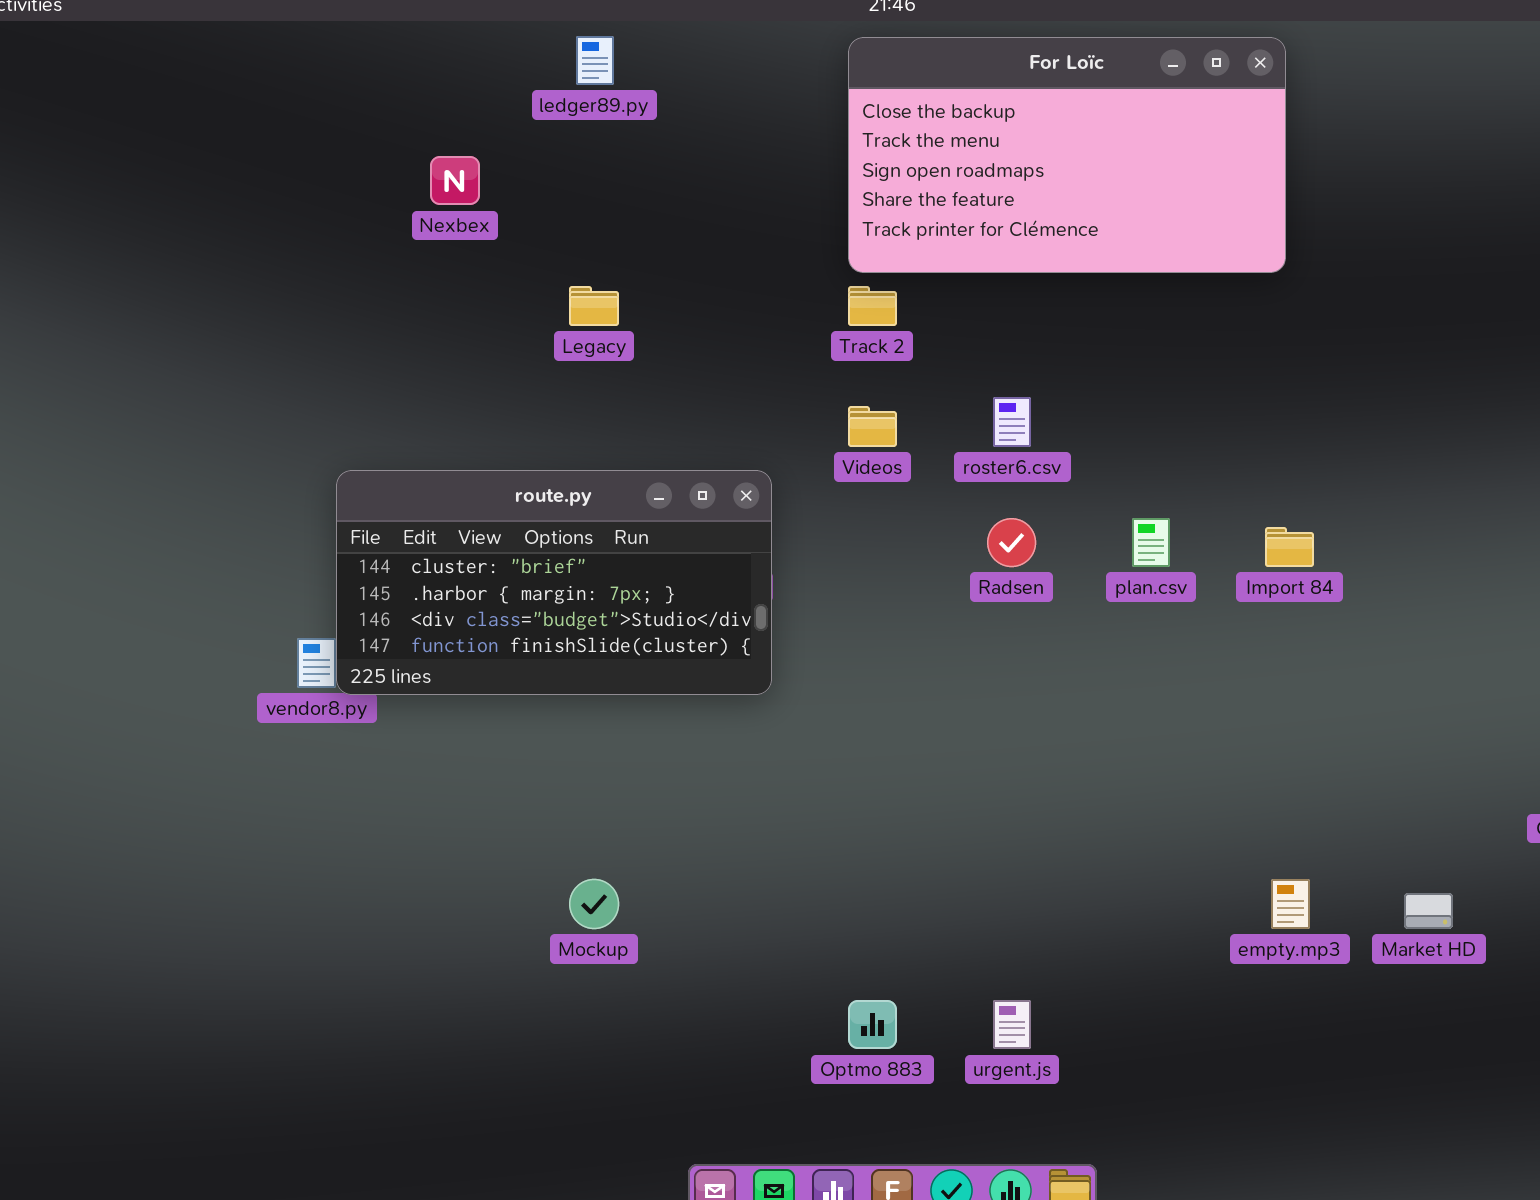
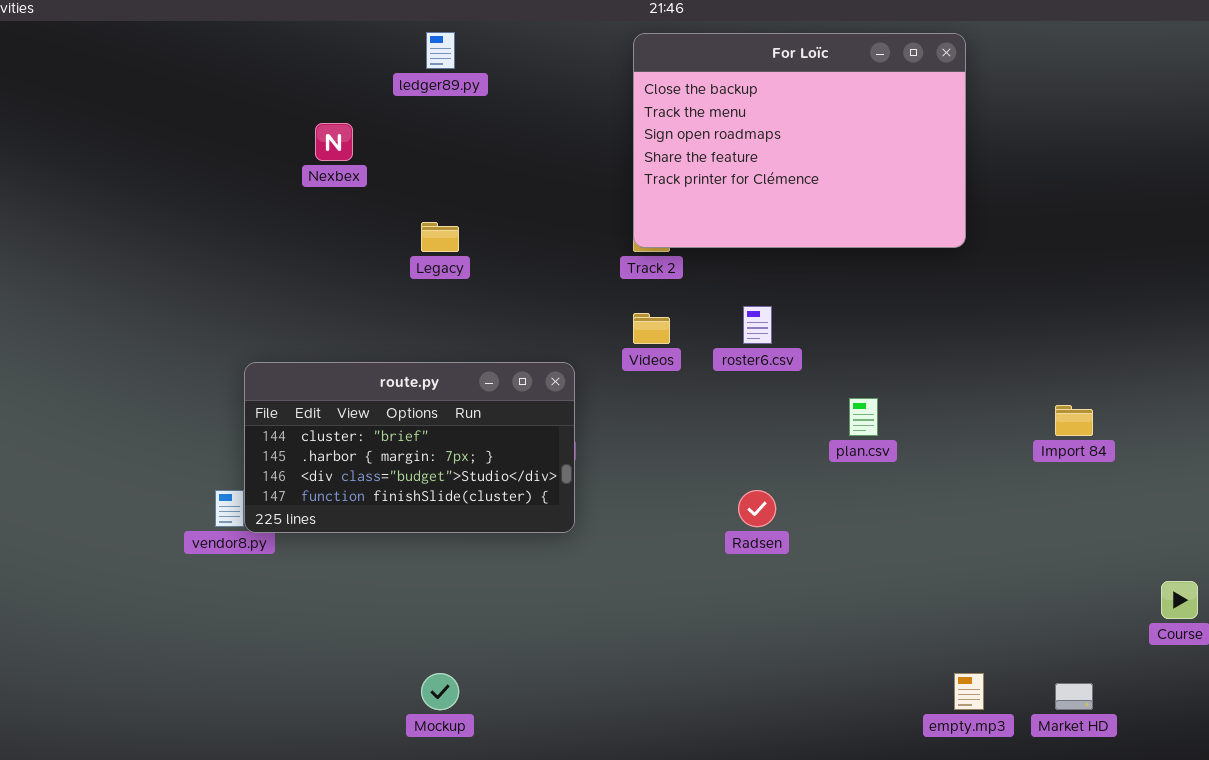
For Loïc: [848,37,1286,273] -> [633,33,966,248], resized
Radsen: [987,518,1036,567] -> [738,490,776,527], moved
Import 84: [1265,527,1314,567] -> [1055,405,1093,436], moved

